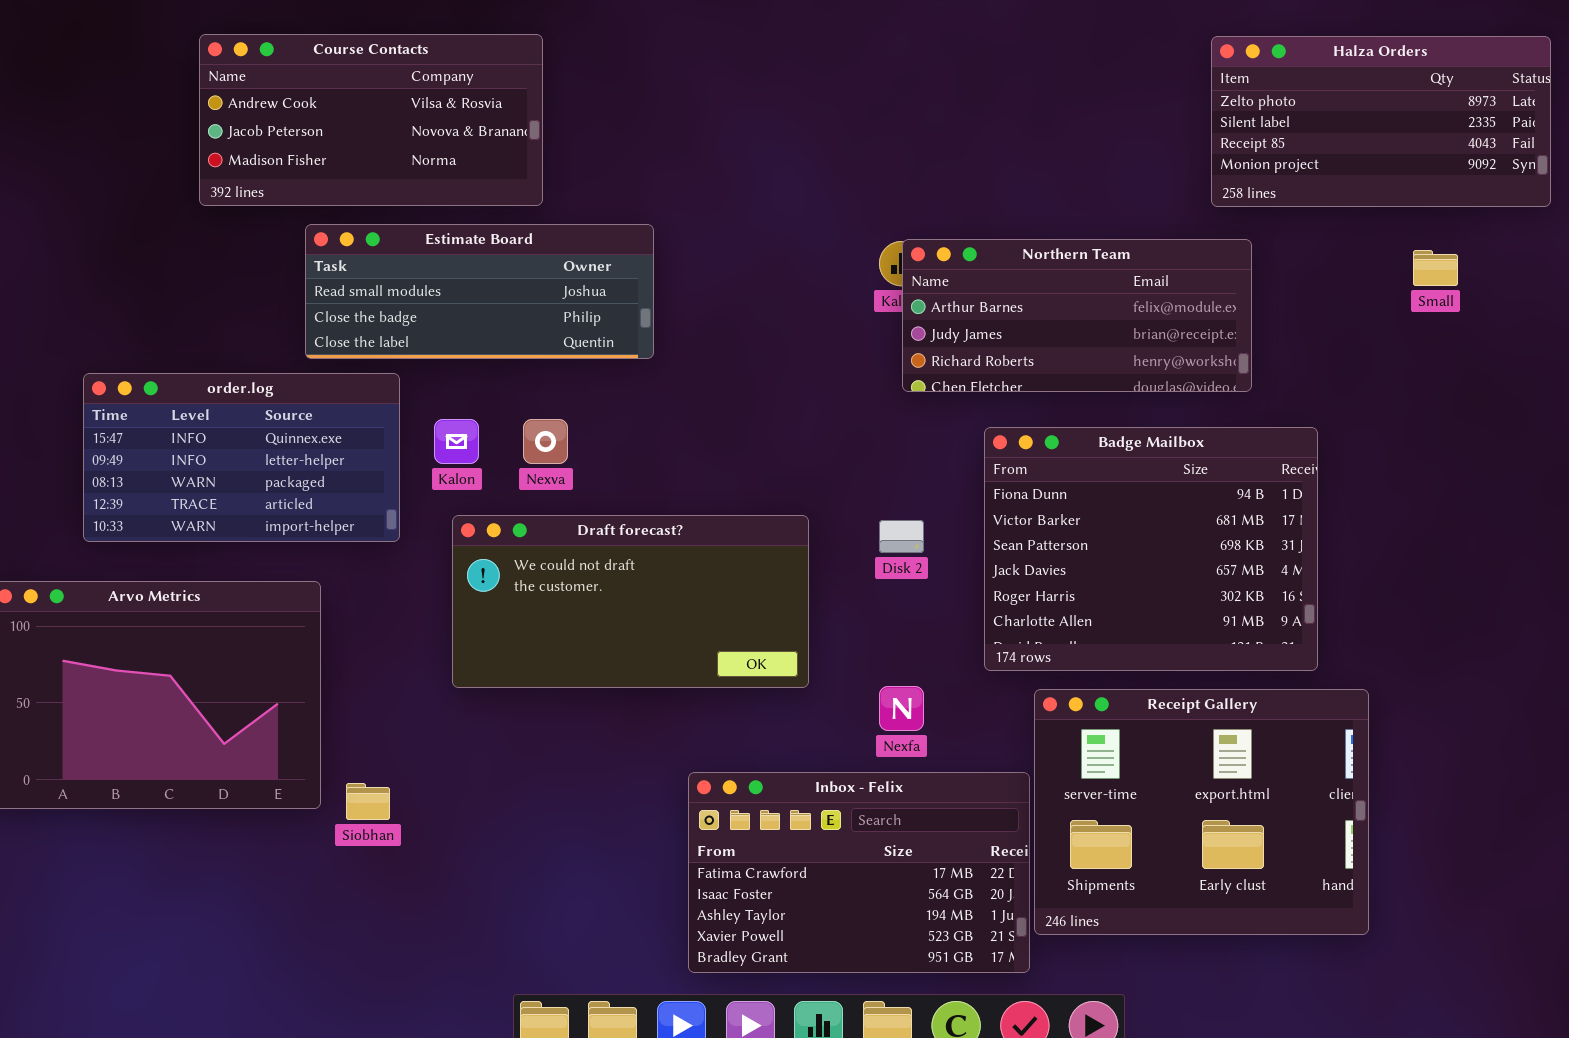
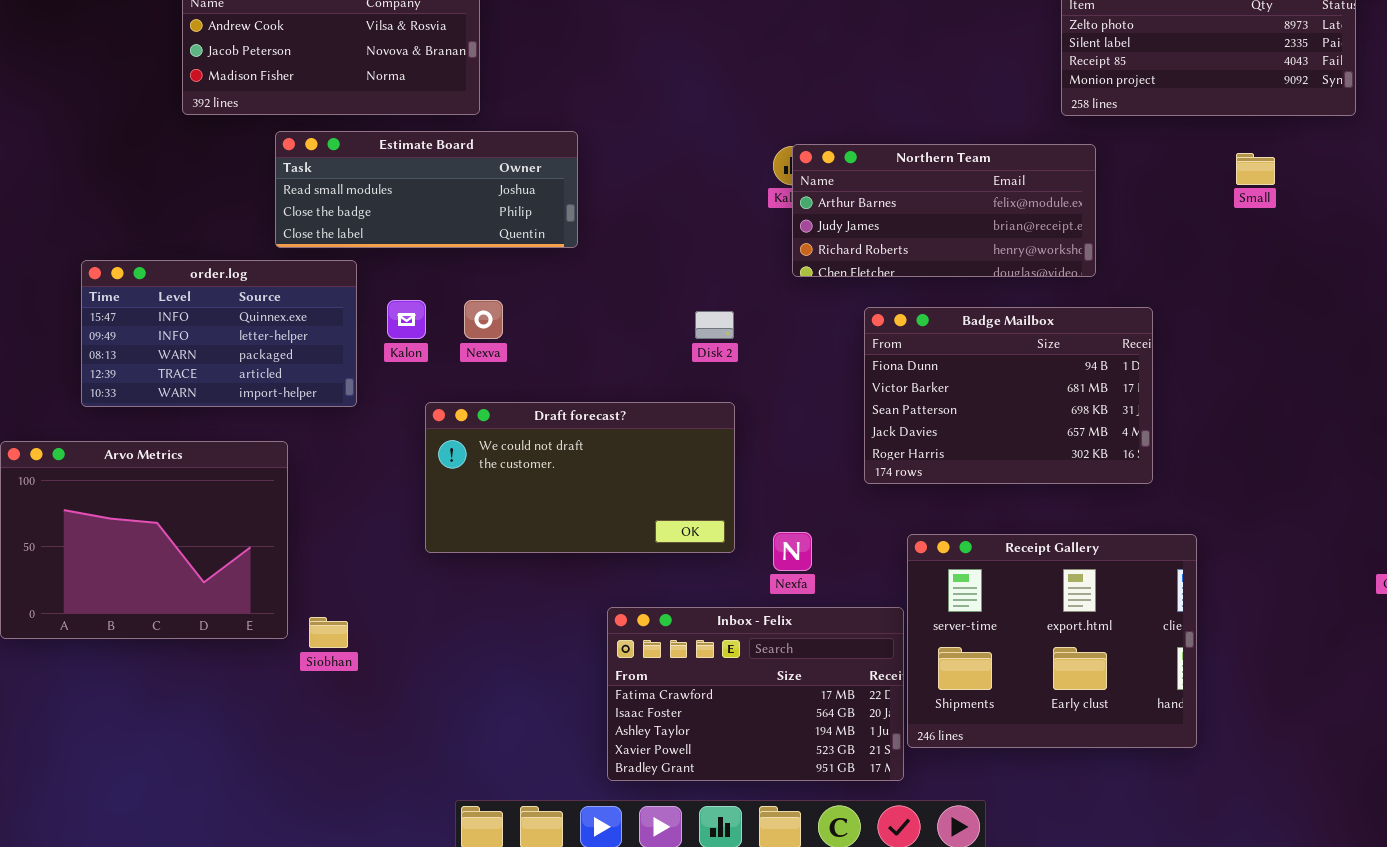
Badge Mailbox: [984,427,1318,671] -> [864,307,1153,484], resized
Draft forecast?: [452,515,809,688] -> [425,402,735,553], moved
Disk 2: [879,520,924,553] -> [695,311,734,339], moved

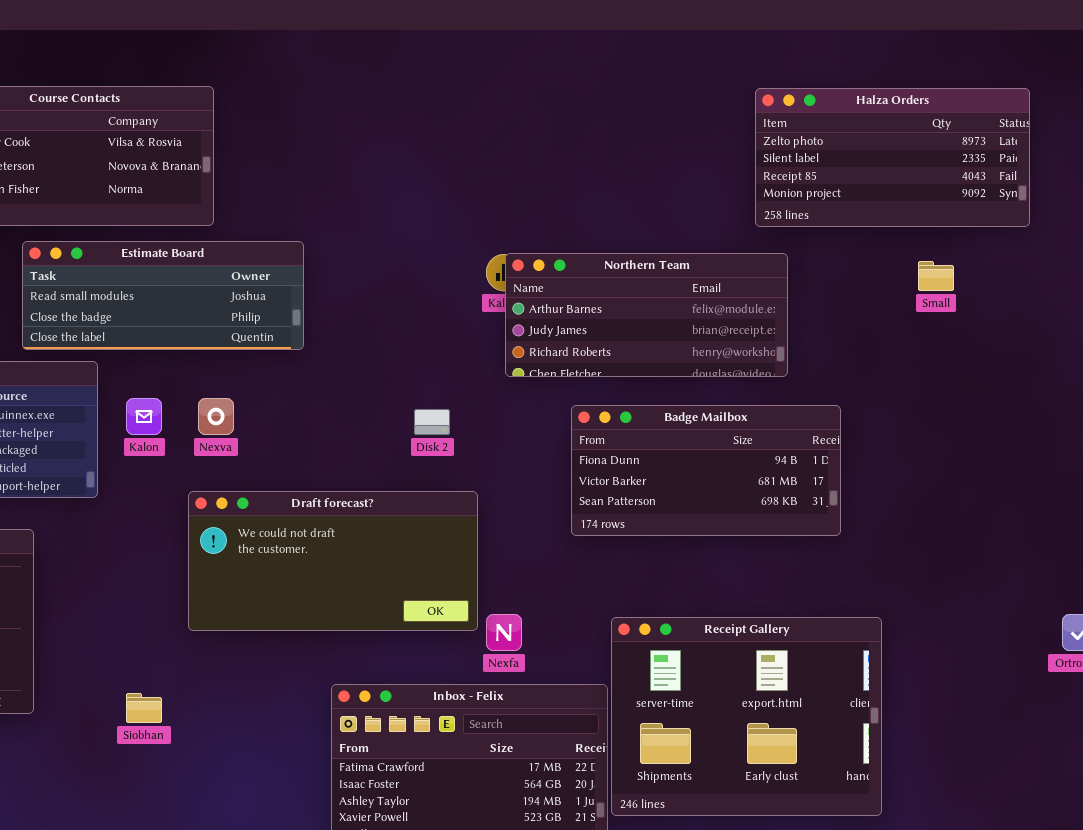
Badge Mailbox: [864,307,1153,484] -> [571,405,841,536], resized
Draft forecast?: [425,402,735,553] -> [188,491,478,631], moved
Siobhan: [309,617,348,648] -> [126,693,162,723], moved

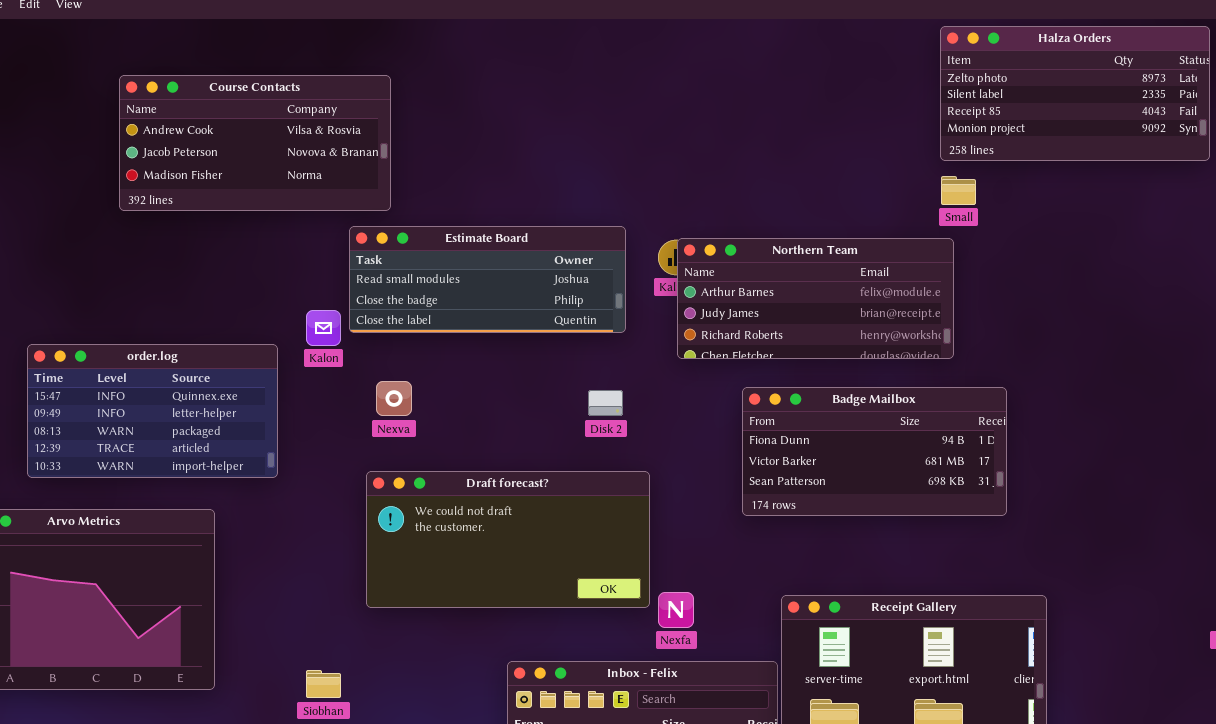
Halza Orders: [755,88,1030,227] -> [940,26,1210,161], moved
Estimate Board: [22,241,304,350] -> [349,226,626,333], moved
Small: [918,261,954,291] -> [941,176,976,205], moved
Kalon: [126,398,162,435] -> [306,310,341,346], moved

